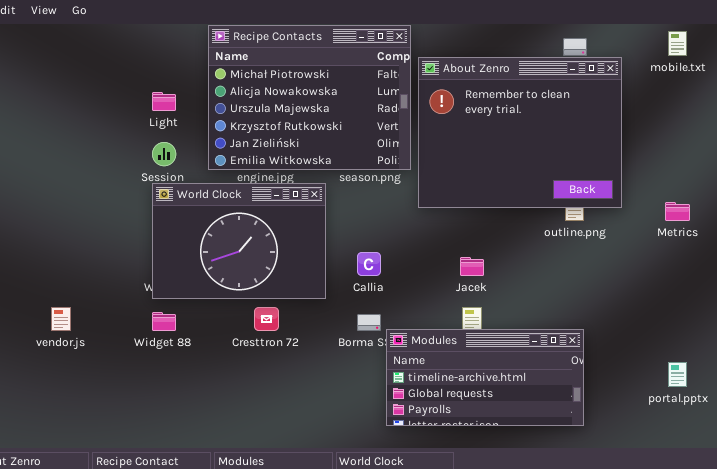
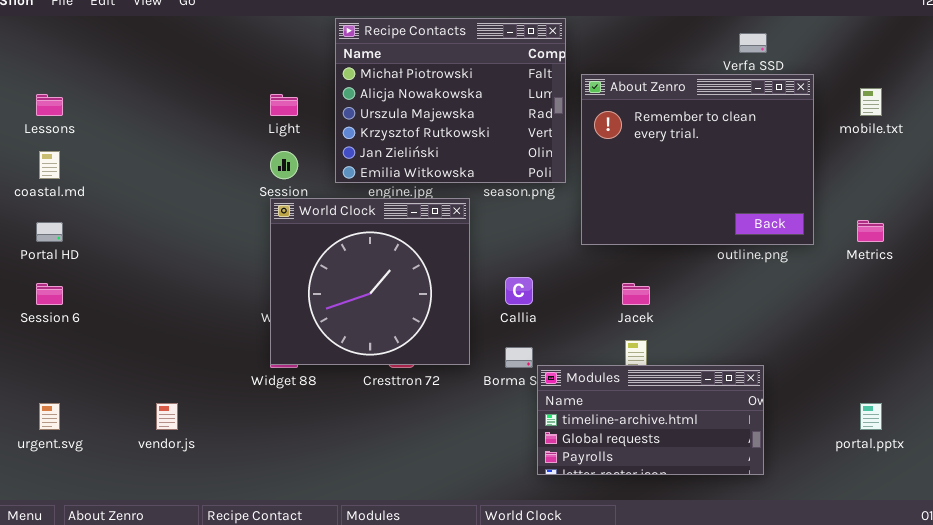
mobile.txt: [668,31,687,56] -> [860,88,882,116], moved
About Zenro: [418,57,622,208] -> [581,74,814,245], moved
World Clock: [152,183,326,299] -> [270,198,470,365], resized
vendor.js: [51,307,71,331] -> [156,403,178,430], moved

